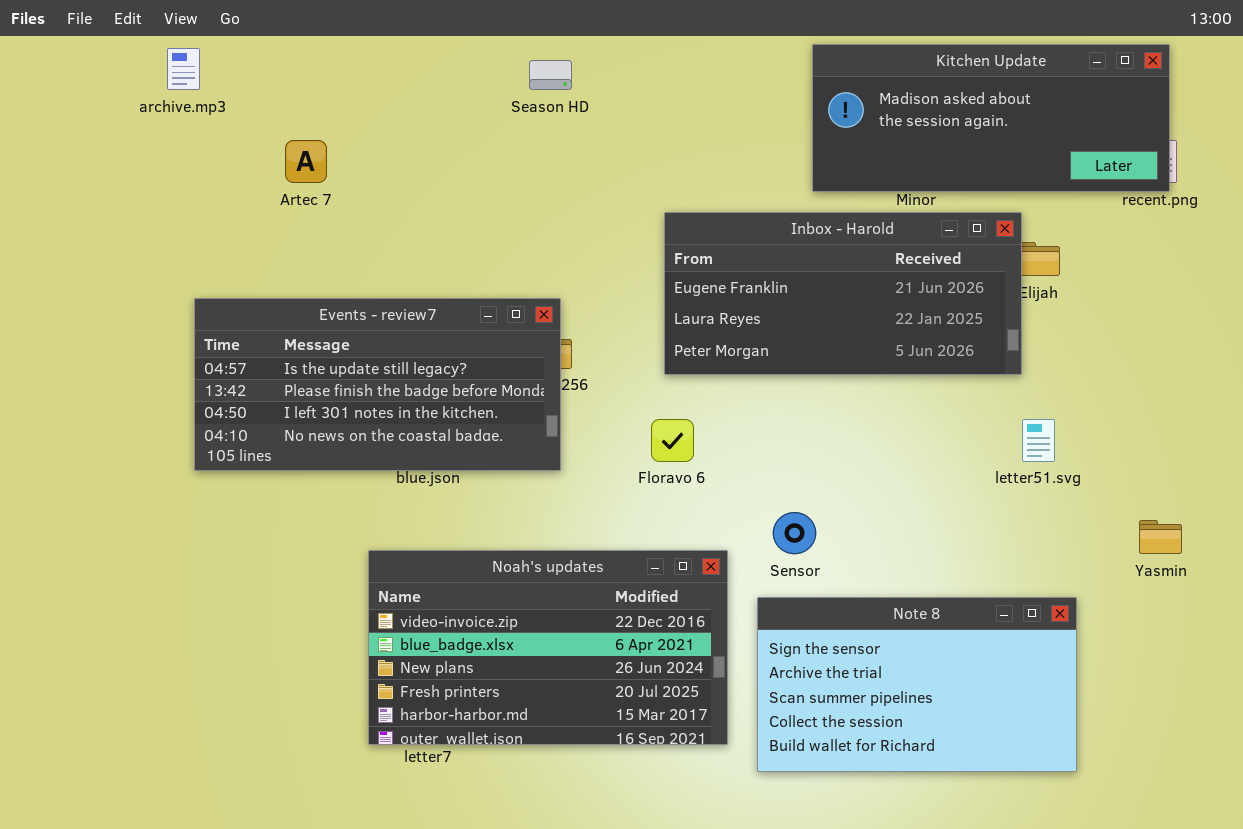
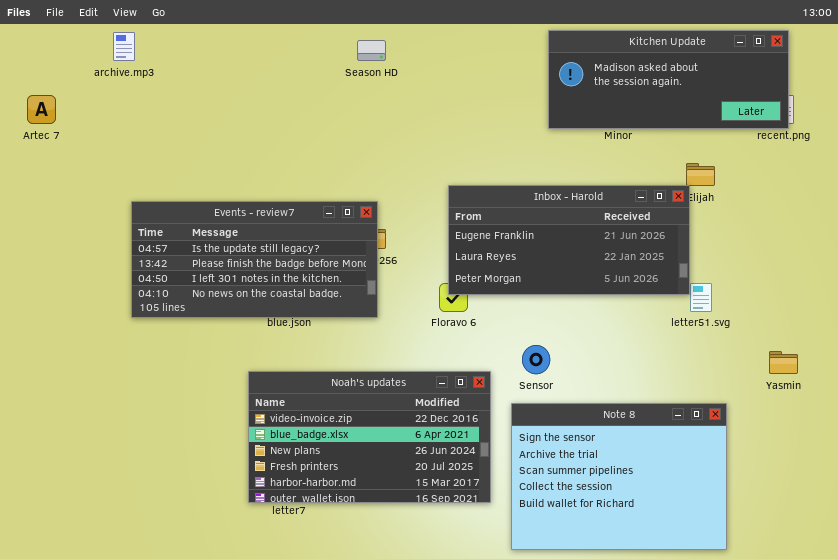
Artec 7: [285,140,327,183] -> [27,95,56,124], moved
Inbox - Harold: [664,212,1022,375] -> [448,185,690,295], moved
Note 8: [757,597,1077,772] -> [511,403,727,550], resized

